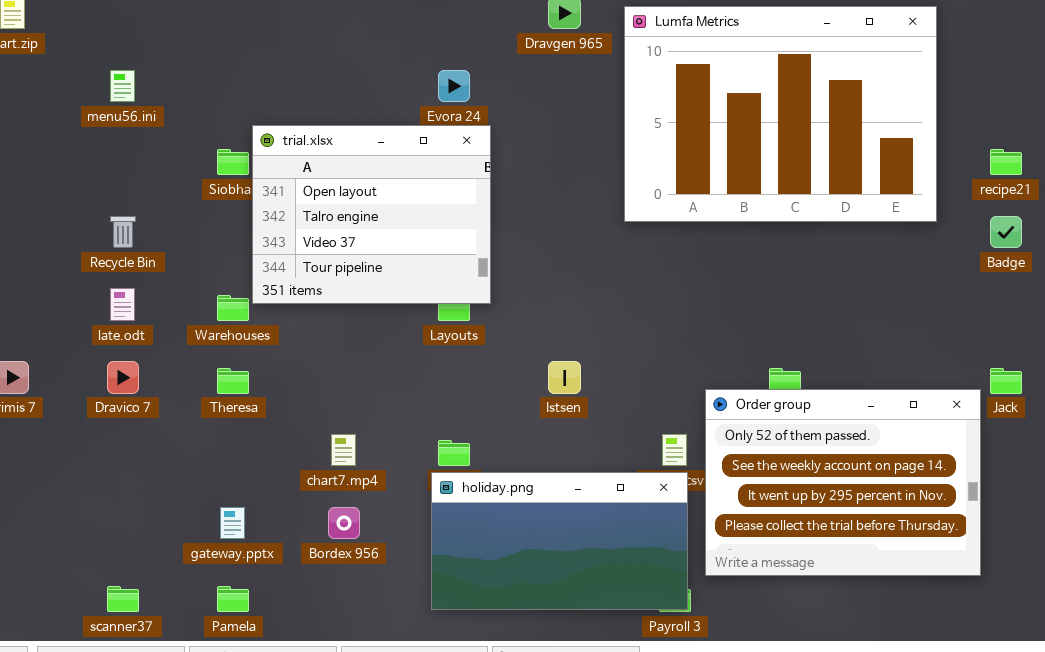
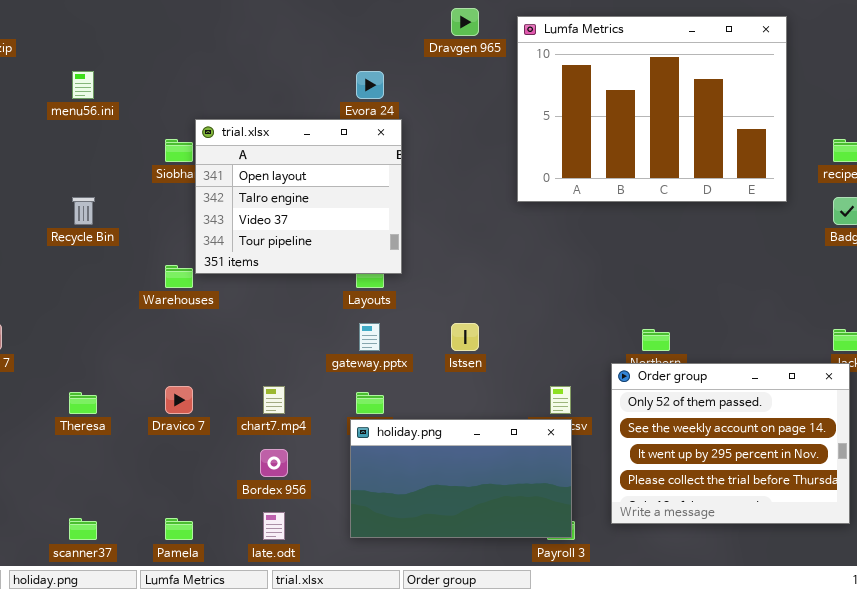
late.odt: [110,288,135,321] -> [263,512,285,540], moved
Dravico 7: [107,361,139,394] -> [165,386,193,414], moved
Theresa: [217,368,249,394] -> [69,392,97,414], moved
Order group: [705,389,981,576] -> [611,363,850,524], moved
gateway.pptx: [220,507,245,539] -> [359,323,380,351], moved

